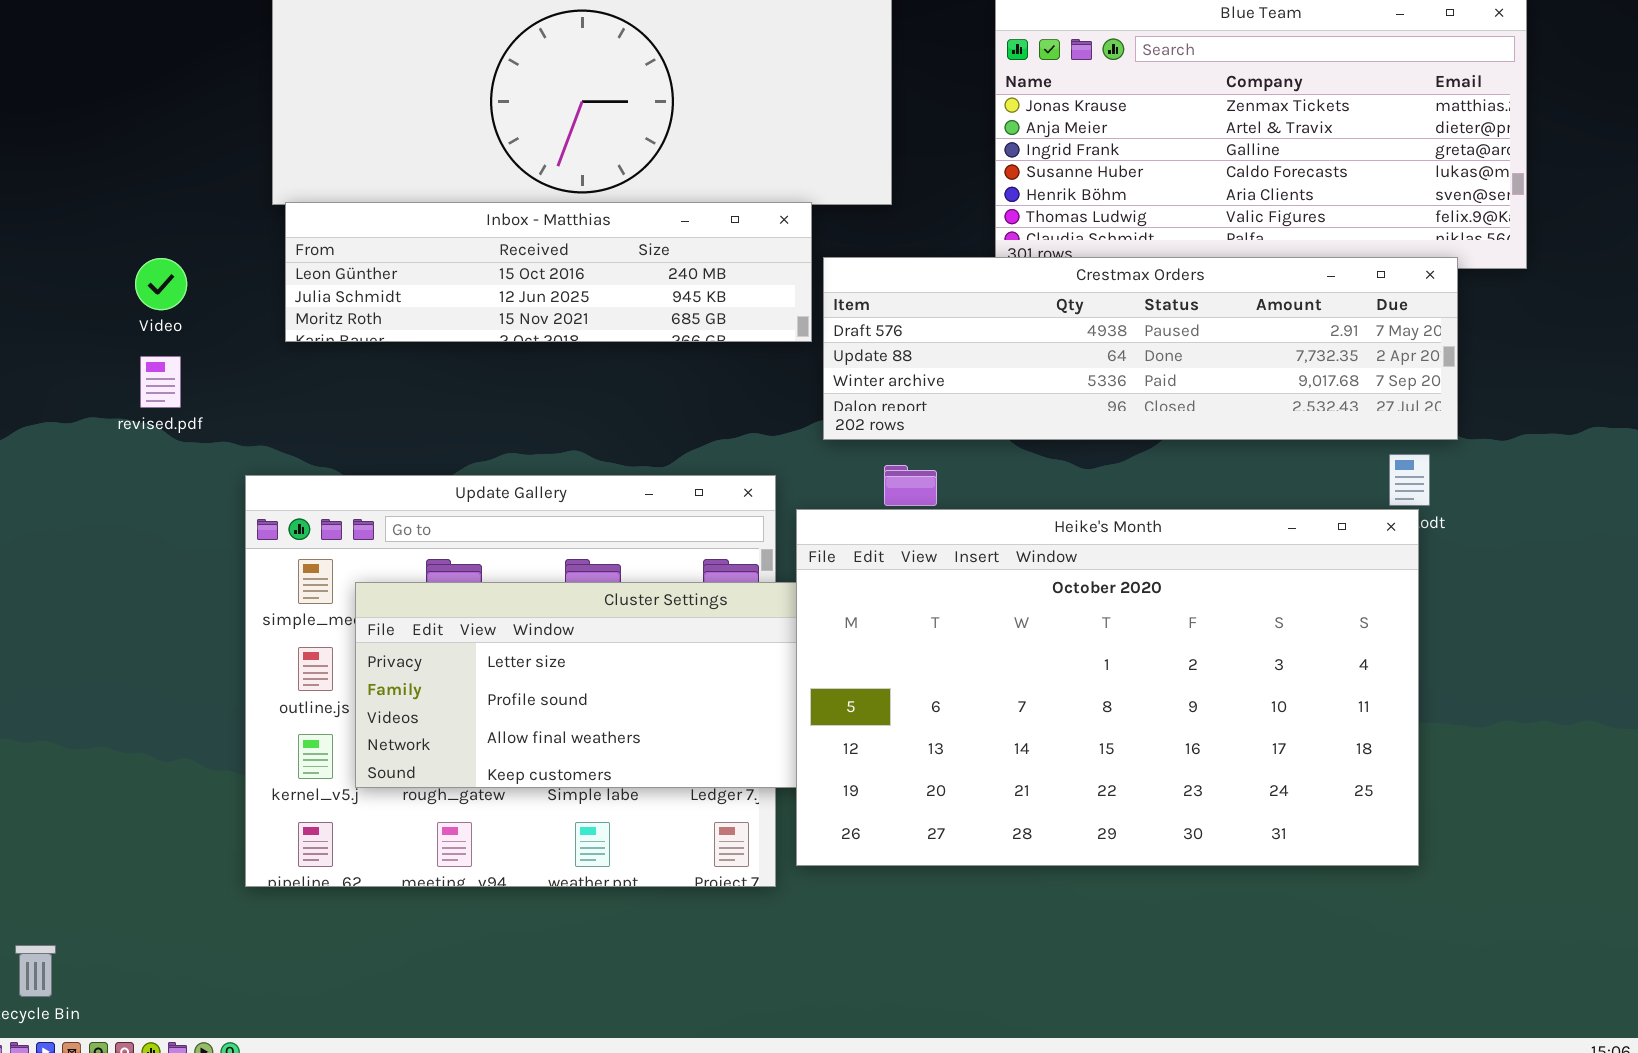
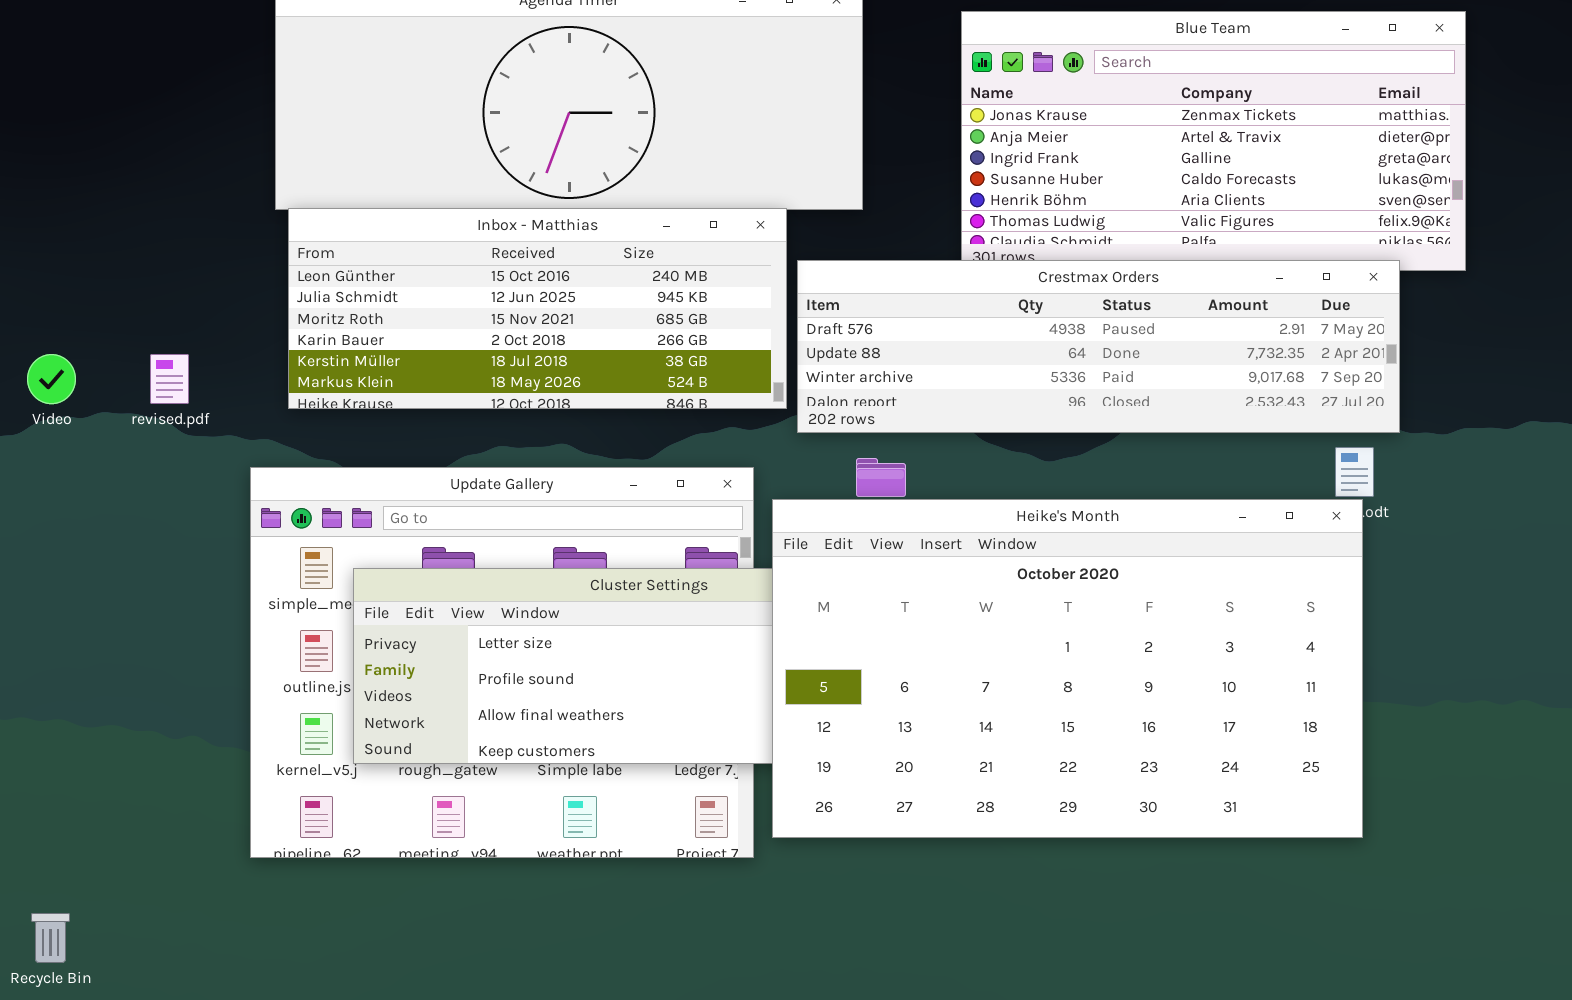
Inbox - Matthias: [285,202,812,342] -> [288,208,787,409], resized
Video: [135,258,187,310] -> [27,354,76,404], moved

